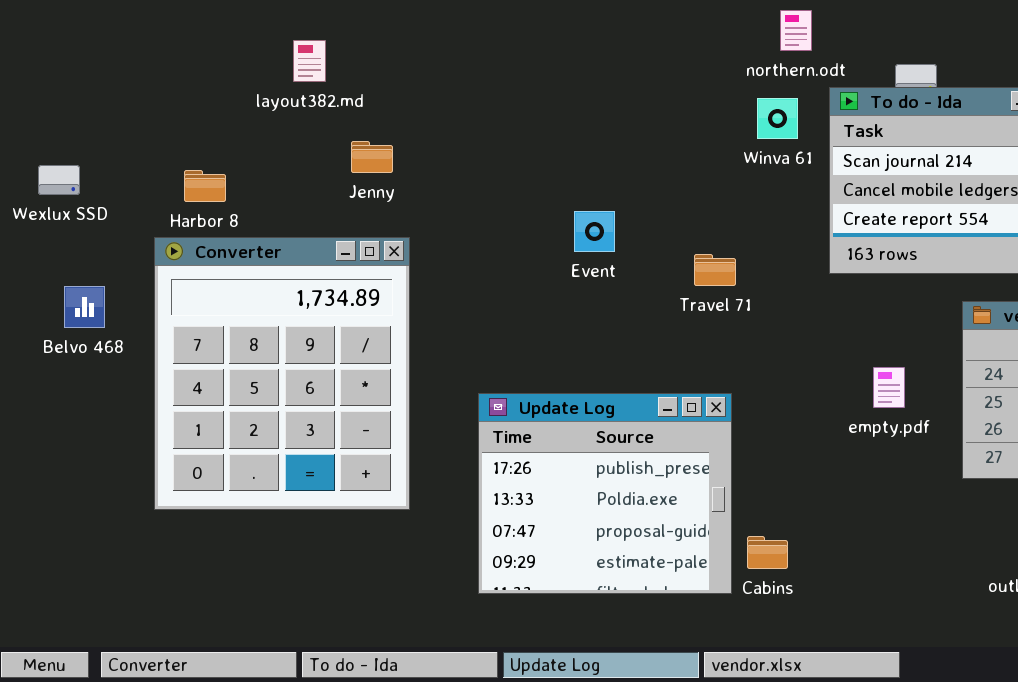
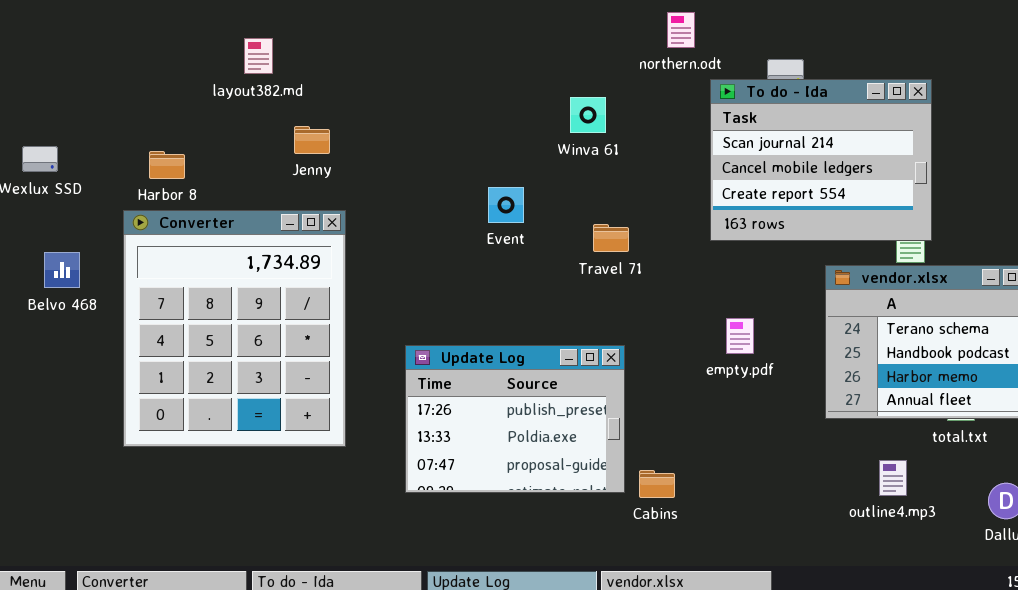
Winva 61: [757,98,798,139] -> [570,97,606,133], moved
empty.pdf: [873,367,905,408] -> [726,318,754,354], moved
Update Log: [478,393,732,594] -> [405,345,625,493], resized

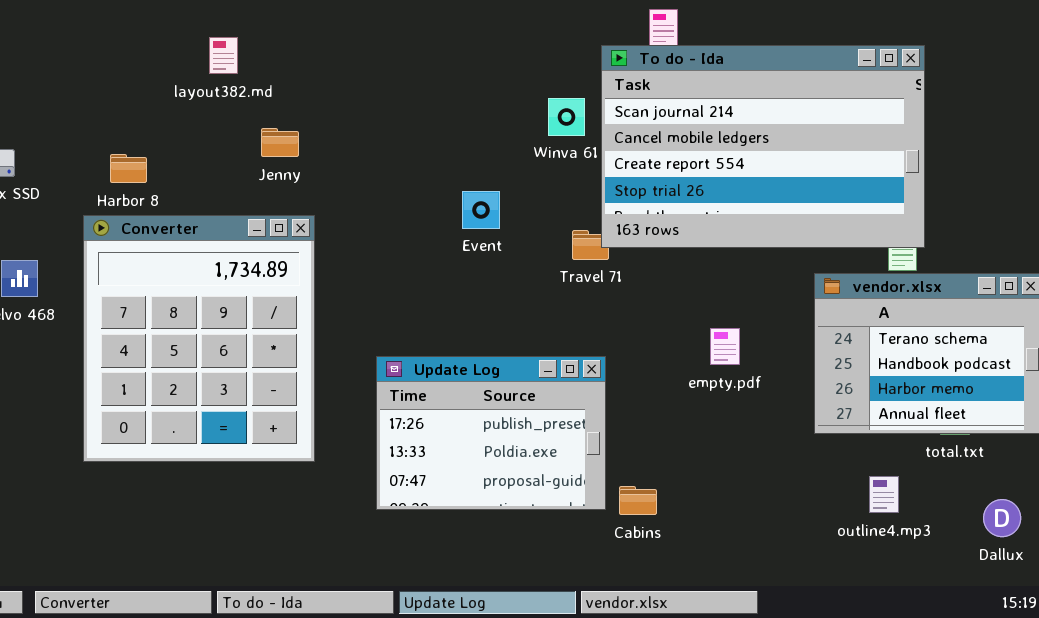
To do - Ida: [710,79,932,241] -> [601,45,925,248], resized

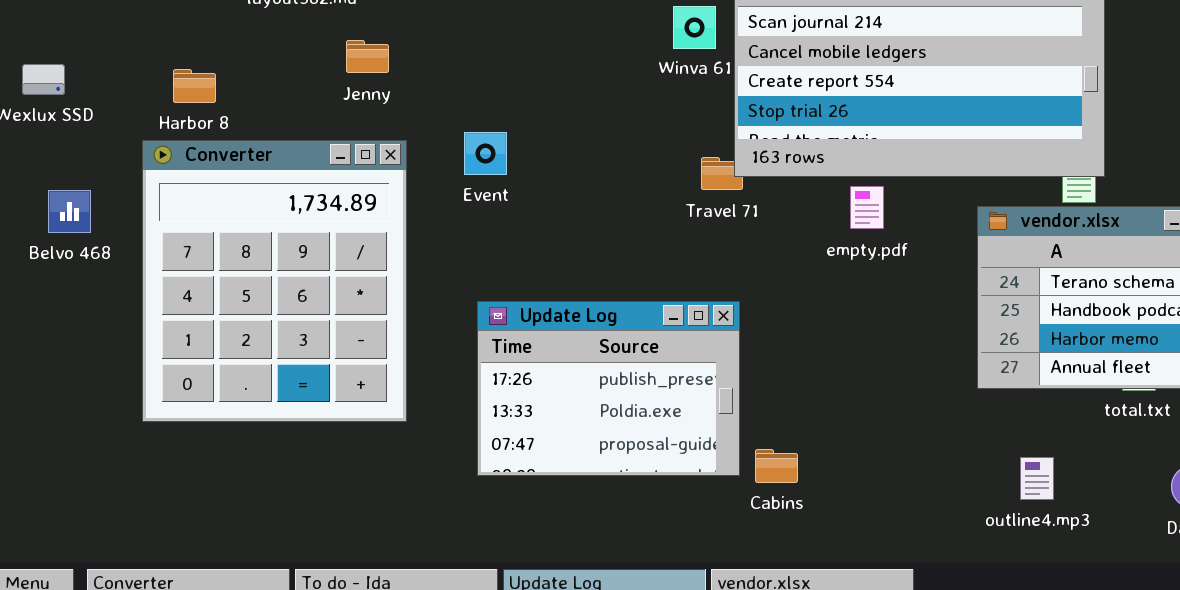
Event: [462,191,500,229] -> [464,132,507,175], moved
empty.pdf: [710,328,740,365] -> [850,186,884,229], moved
outline4.mp3: [869,476,899,513] -> [1020,457,1054,500], moved

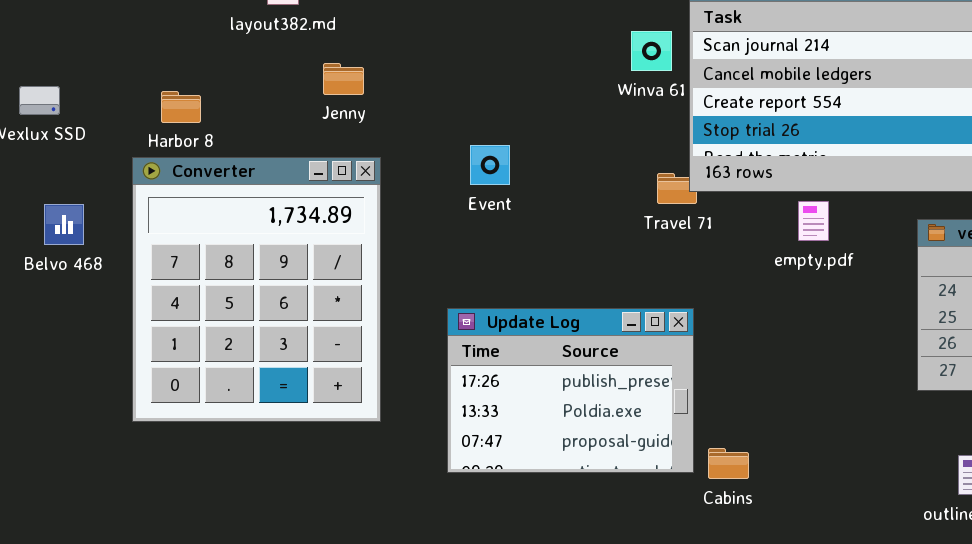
Event: [464,132,507,175] -> [470,145,510,185], moved

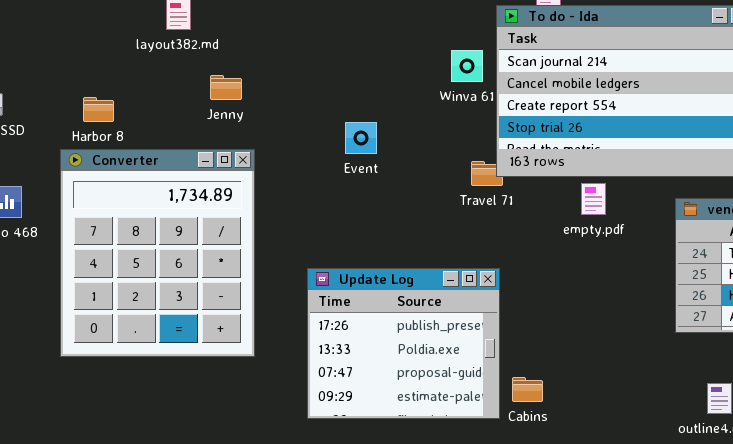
Event: [470,145,510,185] -> [345,122,377,154], moved
Update Log: [447,308,694,473] -> [307,268,500,419], resized

